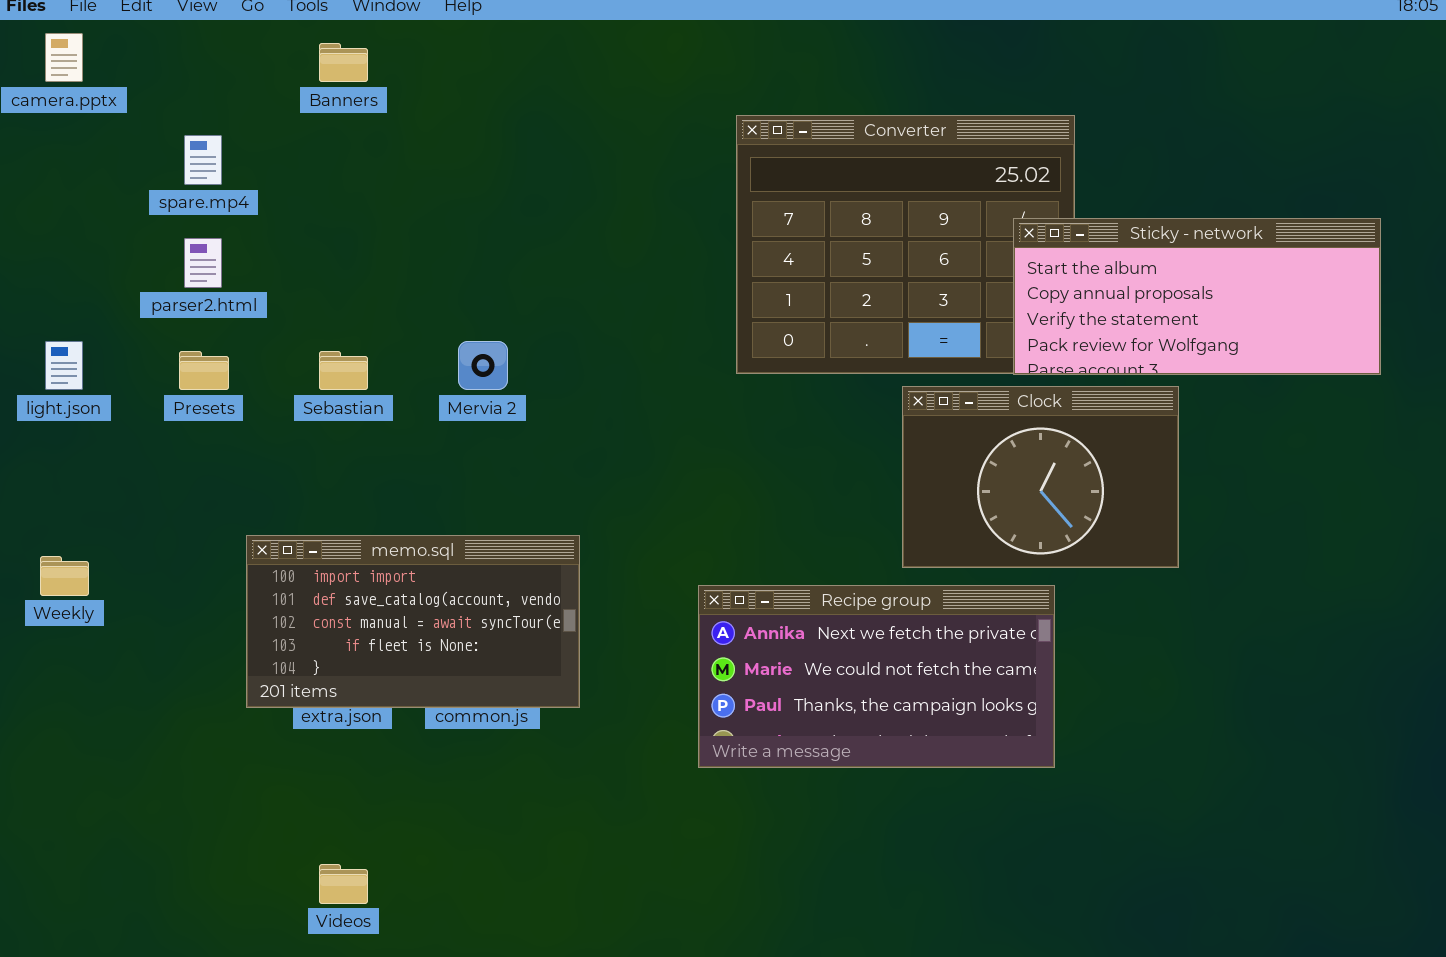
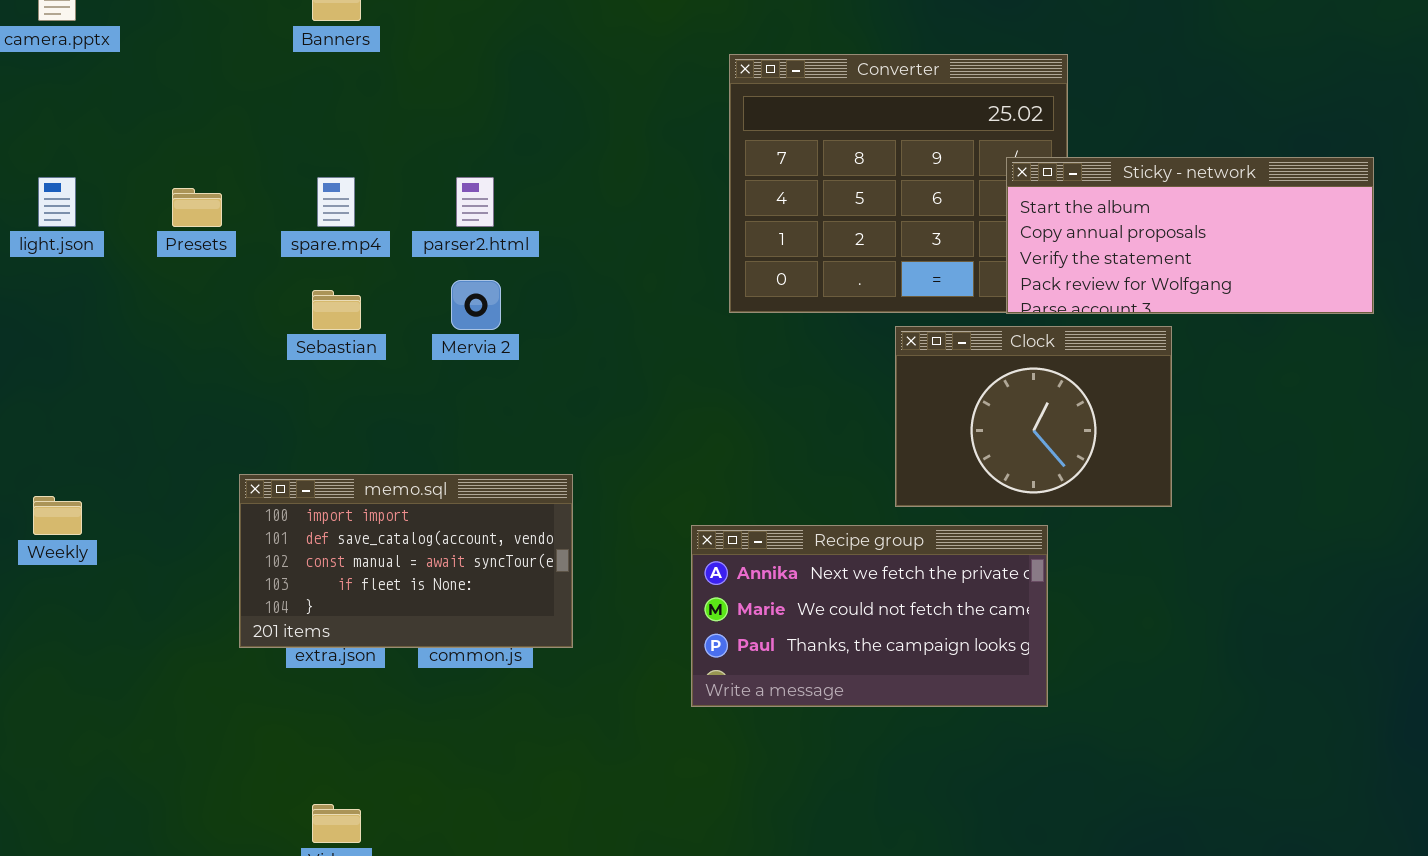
spare.mp4: [184,135,222,185] -> [317,177,355,227], moved
parser2.html: [184,238,222,288] -> [456,177,494,227], moved
light.json: [45,341,83,390] -> [38,177,76,227], moved
Presets: [179,351,229,390] -> [172,188,222,227], moved

